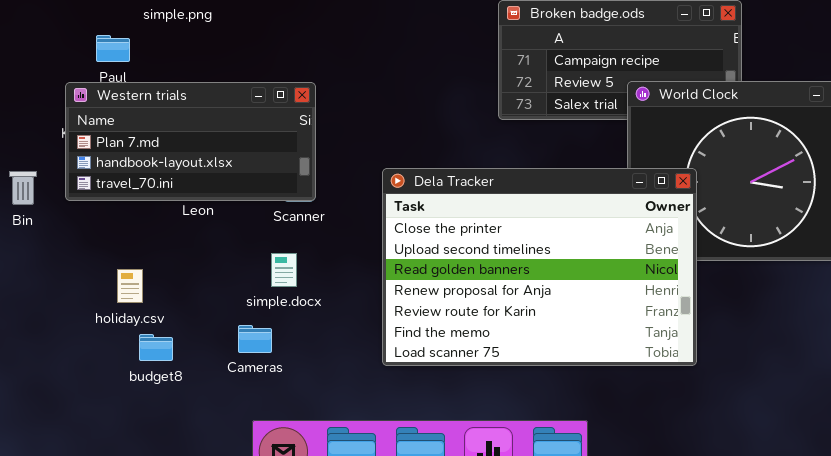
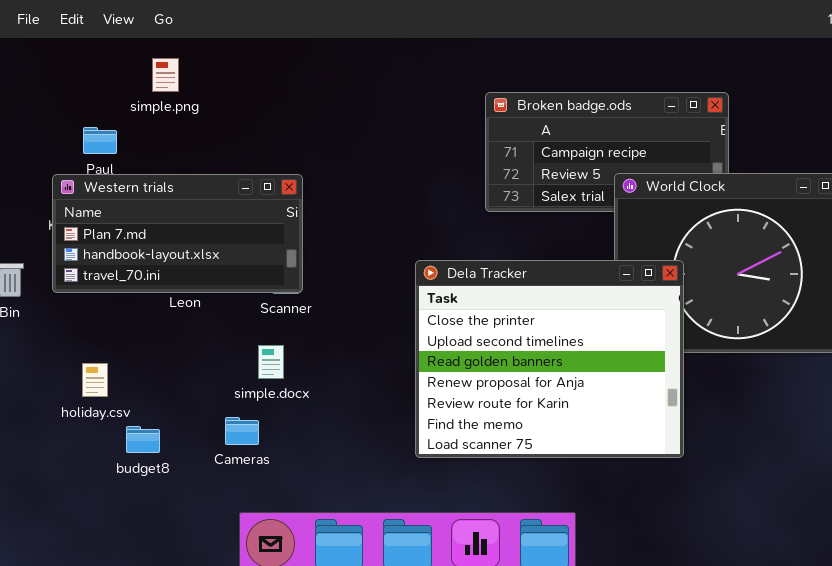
Dela Tracker: [382,168,697,366] -> [415,260,684,458], resized
holiday.csv: [117,269,143,303] -> [82,363,108,397], moved

